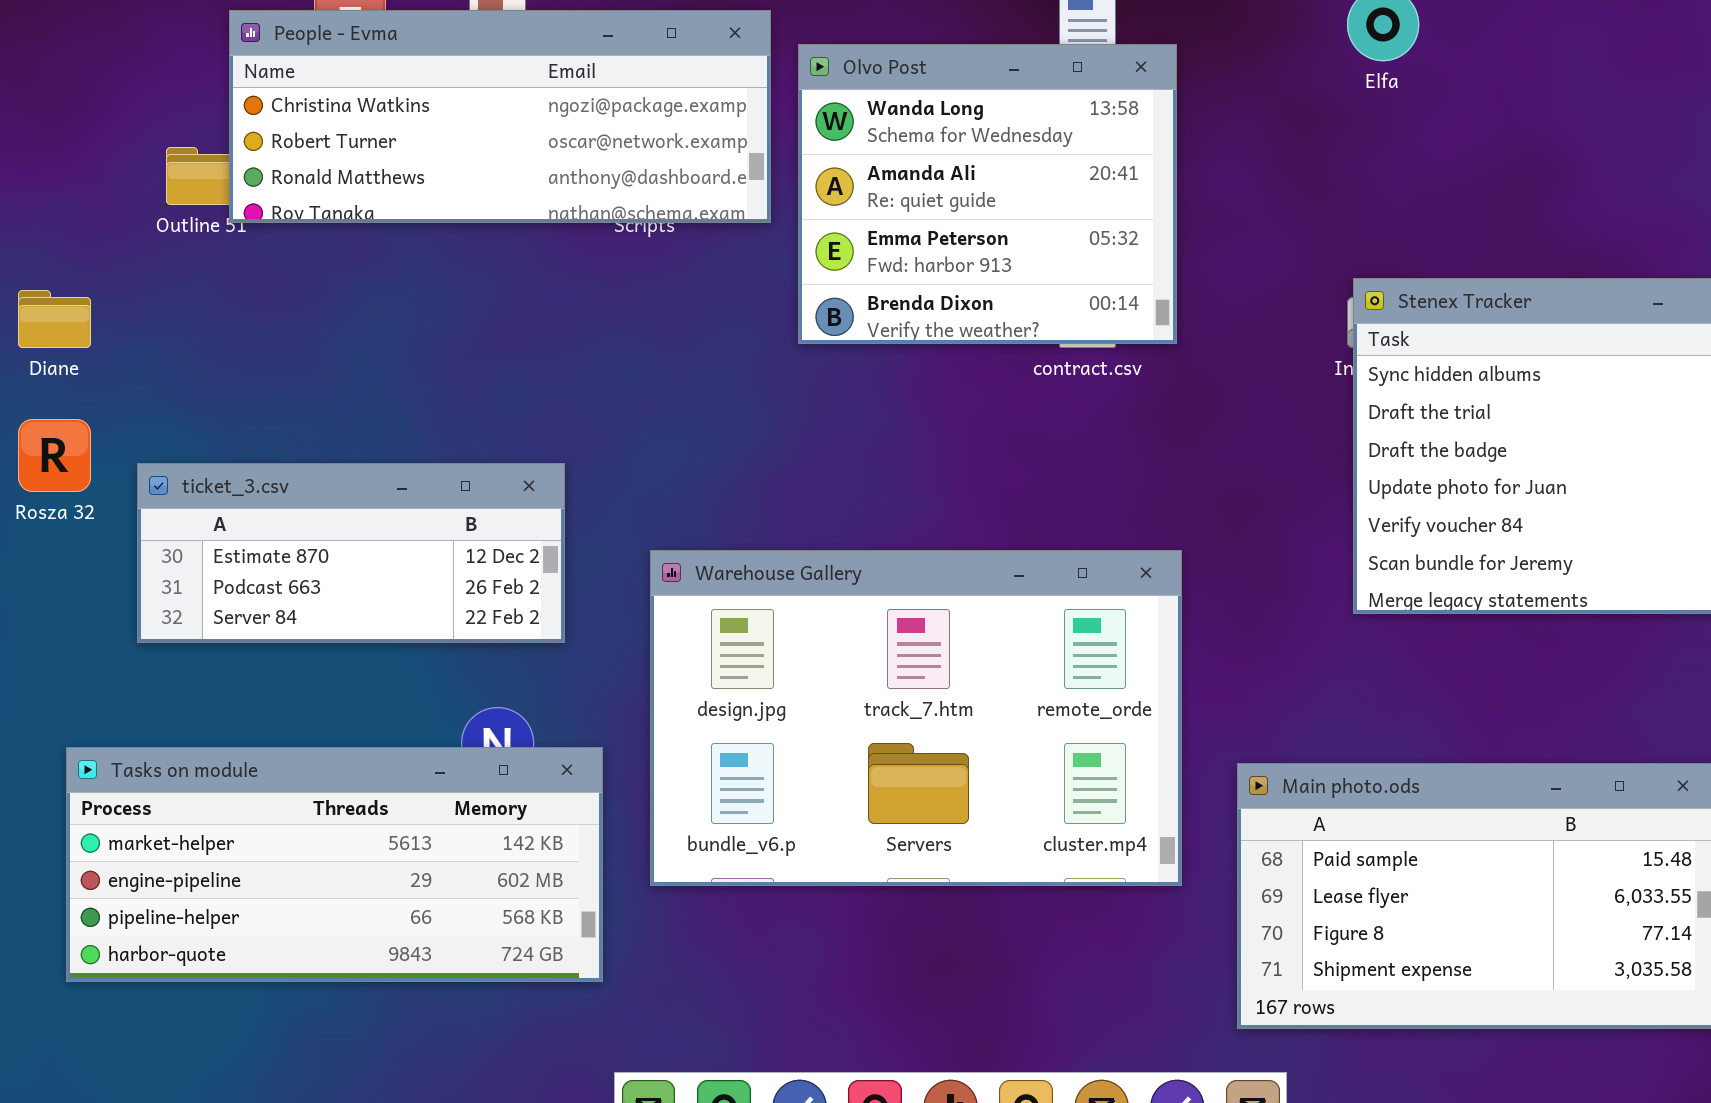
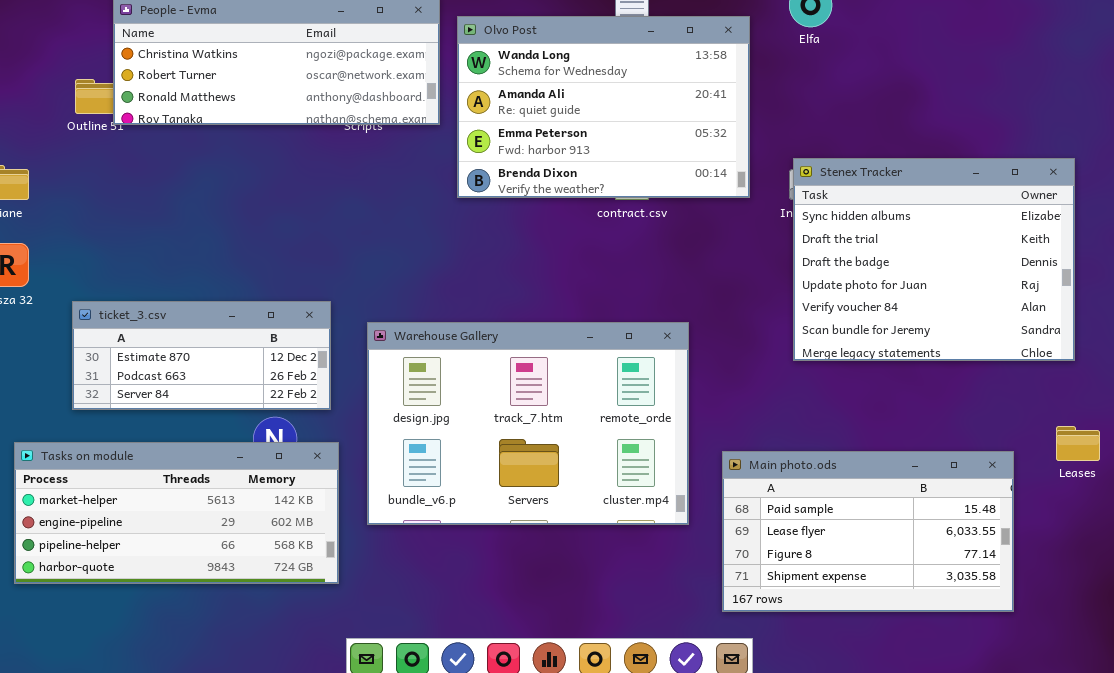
Olvo Post: [798,44,1177,344] -> [457,16,750,198], resized
ticket_3.csv: [137,463,565,643] -> [72,301,331,410], moved

